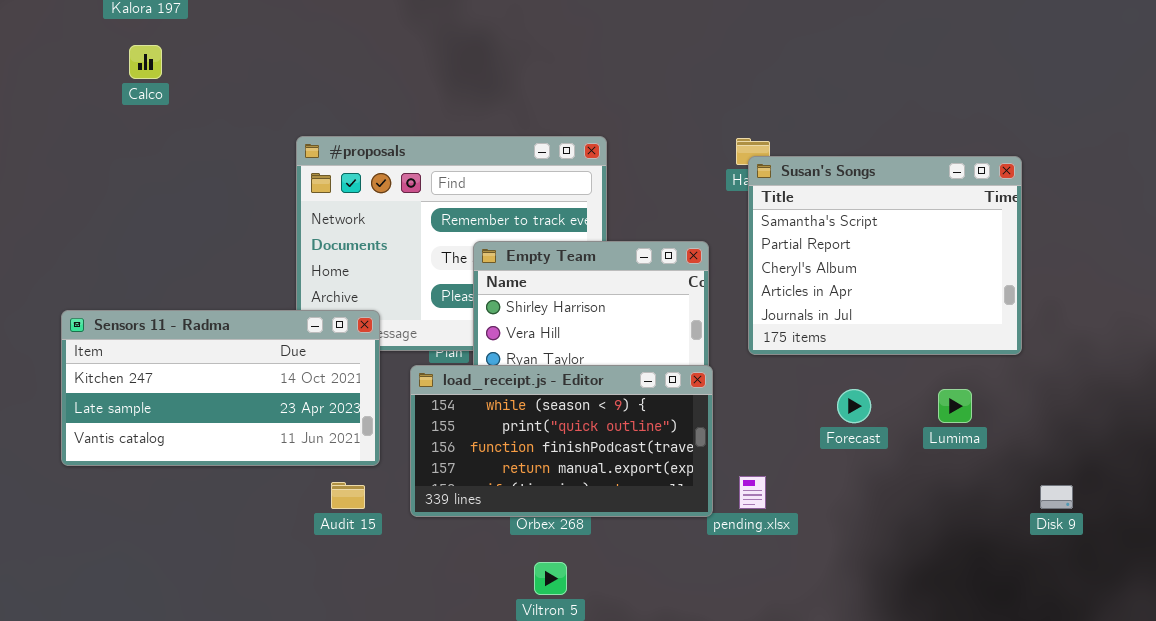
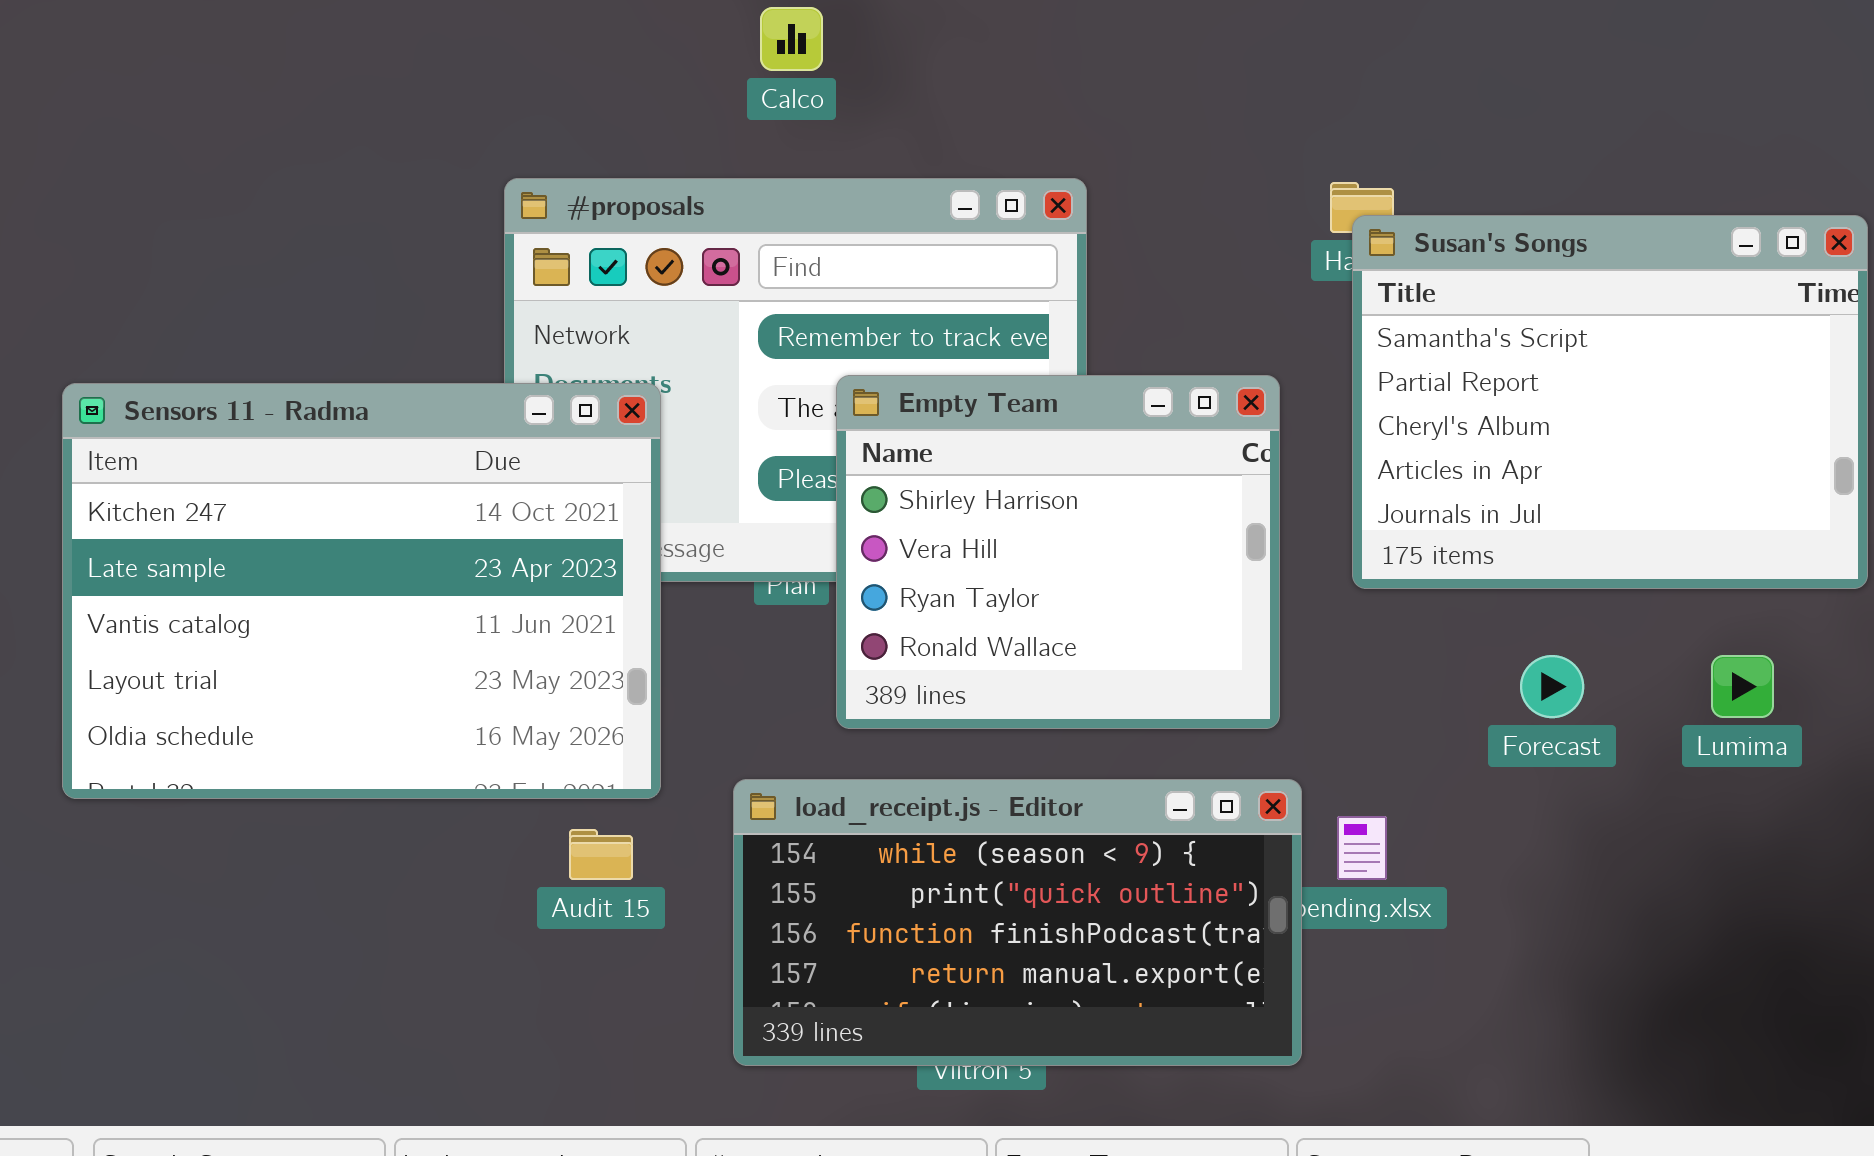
Calco: [129,45,162,79] -> [760,7,823,71], moved
Sensors 11 - Radma: [61,310,380,466] -> [62,383,661,799], resized
load_receipt.js - Editor: [410,365,713,517] -> [733,779,1302,1066], moved

